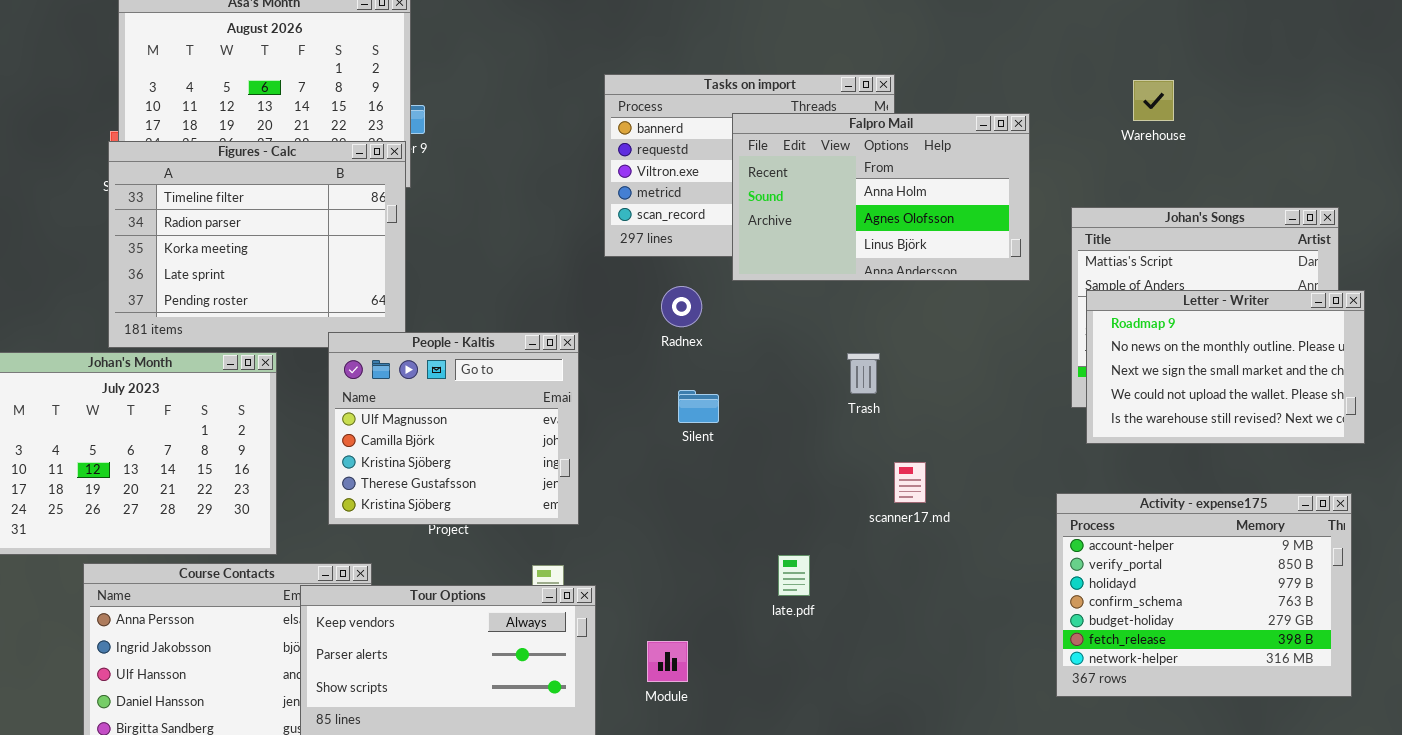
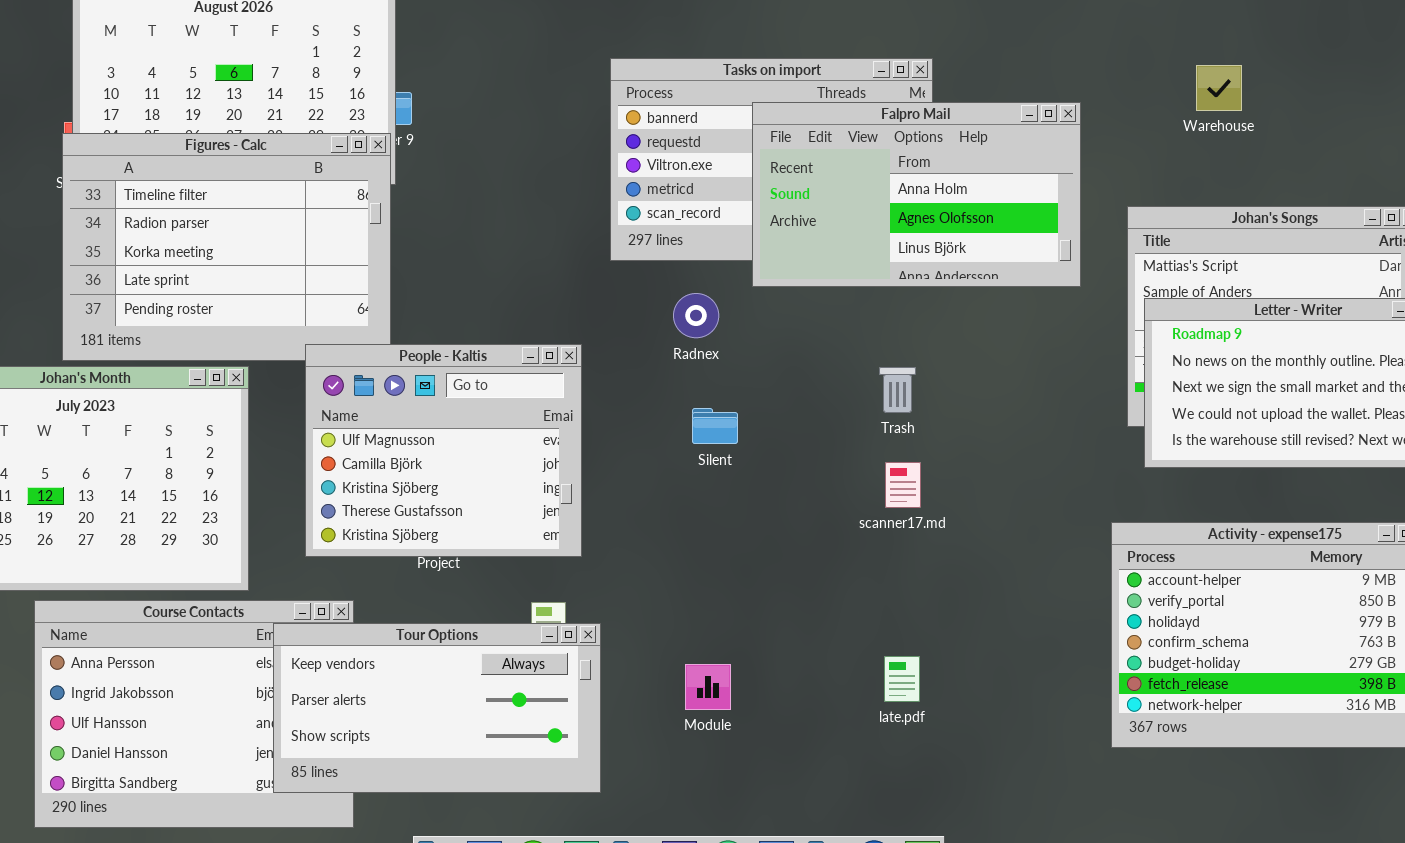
scanner17.md: [894,462,926,503] -> [885,462,921,508], moved
late.pdf: [778,555,810,596] -> [884,656,920,702], moved
Module: [647,641,688,682] -> [685,664,731,710], moved

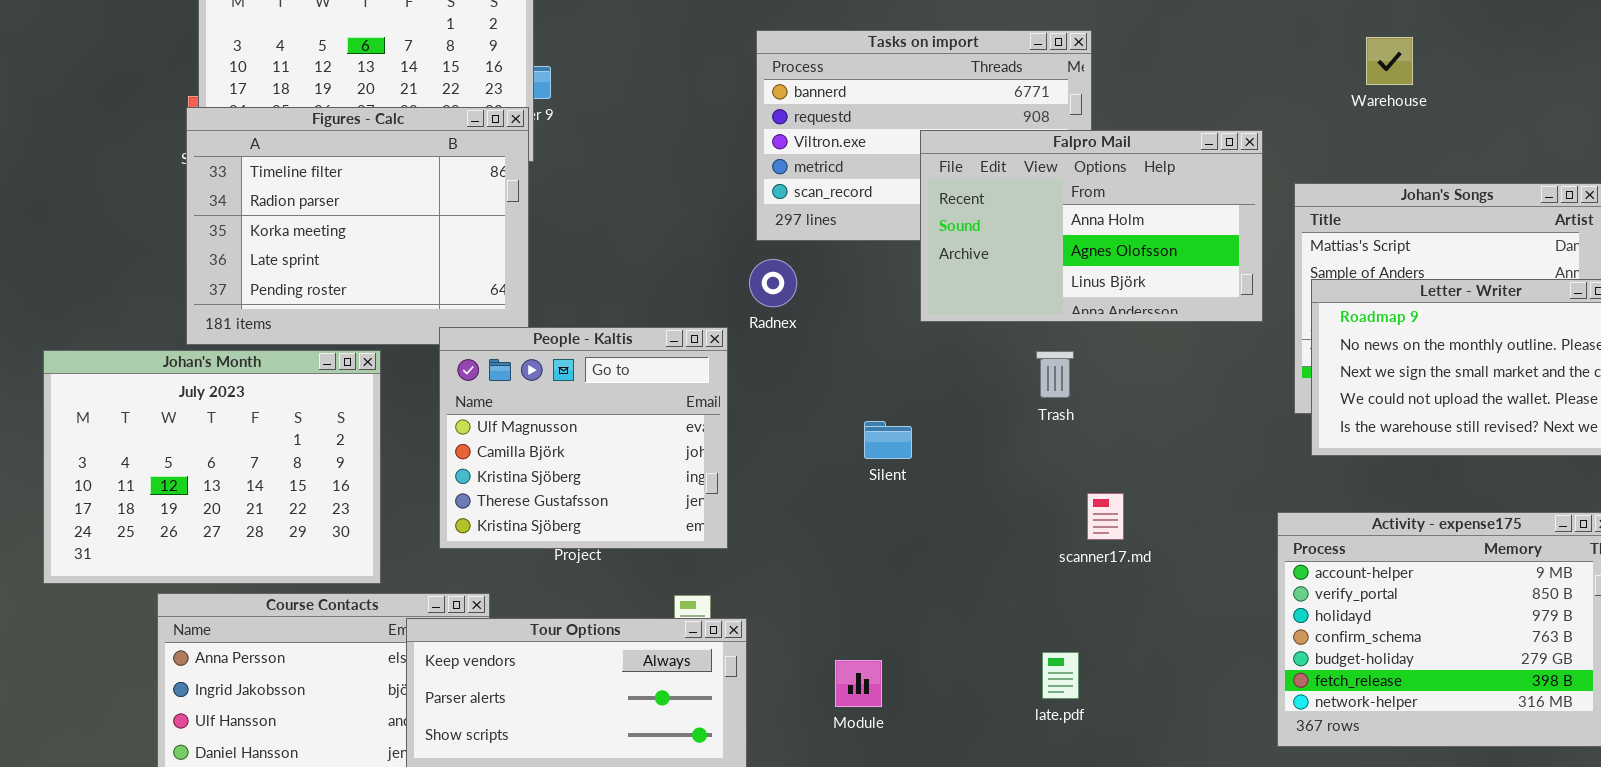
Falpro Mail: [752,102,1081,287] -> [920,130,1263,322], moved
Radnex: [673,293,719,338] -> [749,259,797,307], moved
Silent: [692,408,738,444] -> [864,421,912,459], moved
scanner17.md: [885,462,921,508] -> [1087,493,1124,540], moved

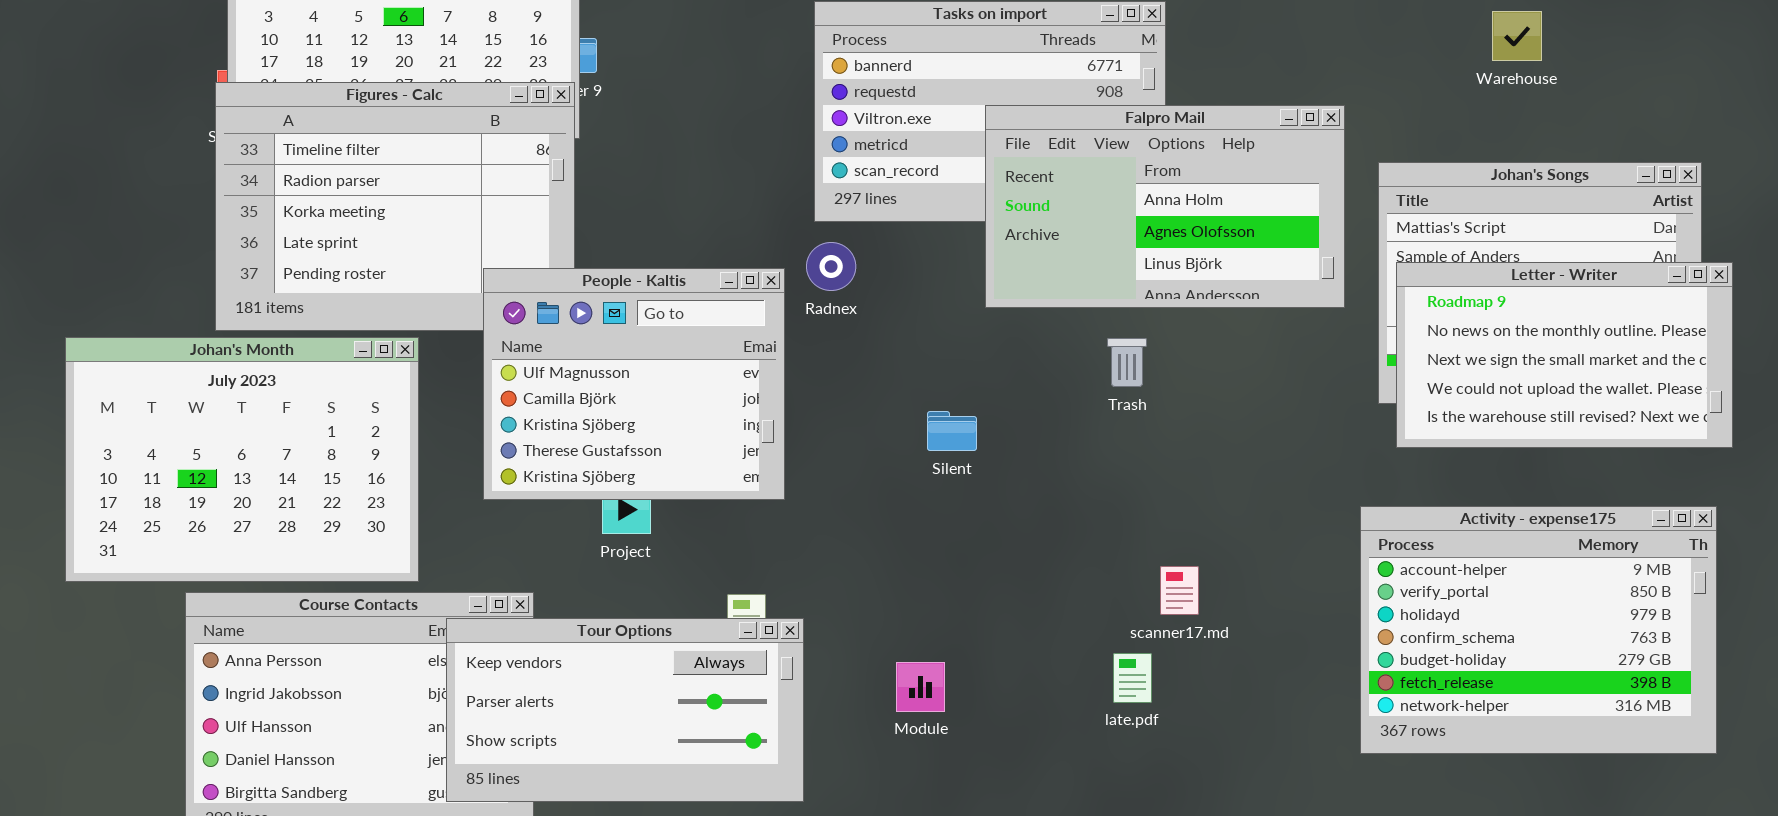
Warehouse: [1366,37,1413,85] -> [1492,11,1542,61], moved
People - Kaltis: [439,327,728,549] -> [483,268,785,500], moved
scanner17.md: [1087,493,1124,540] -> [1160,566,1199,615], moved

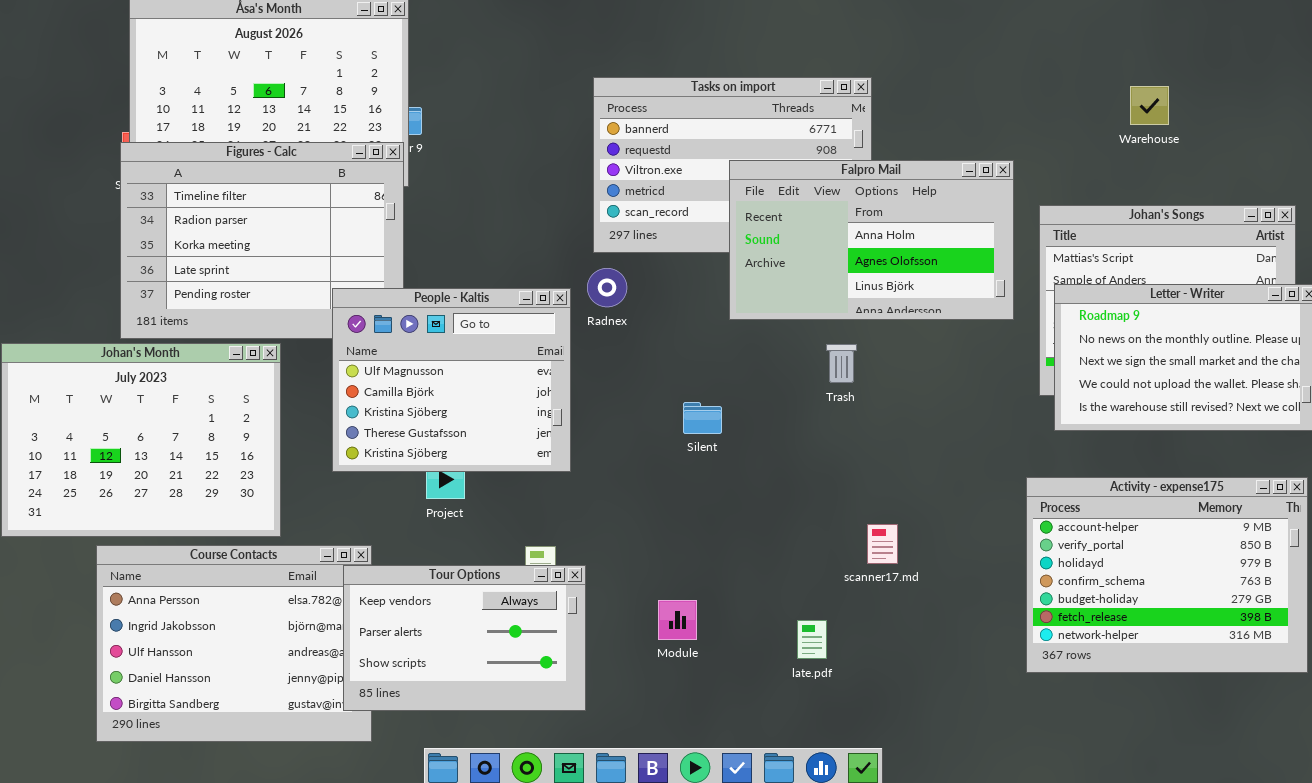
Tour Options: [446,618,804,802] -> [343,565,586,711], resized
late.pdf: [1113,653,1152,703] -> [797,620,827,659], moved

